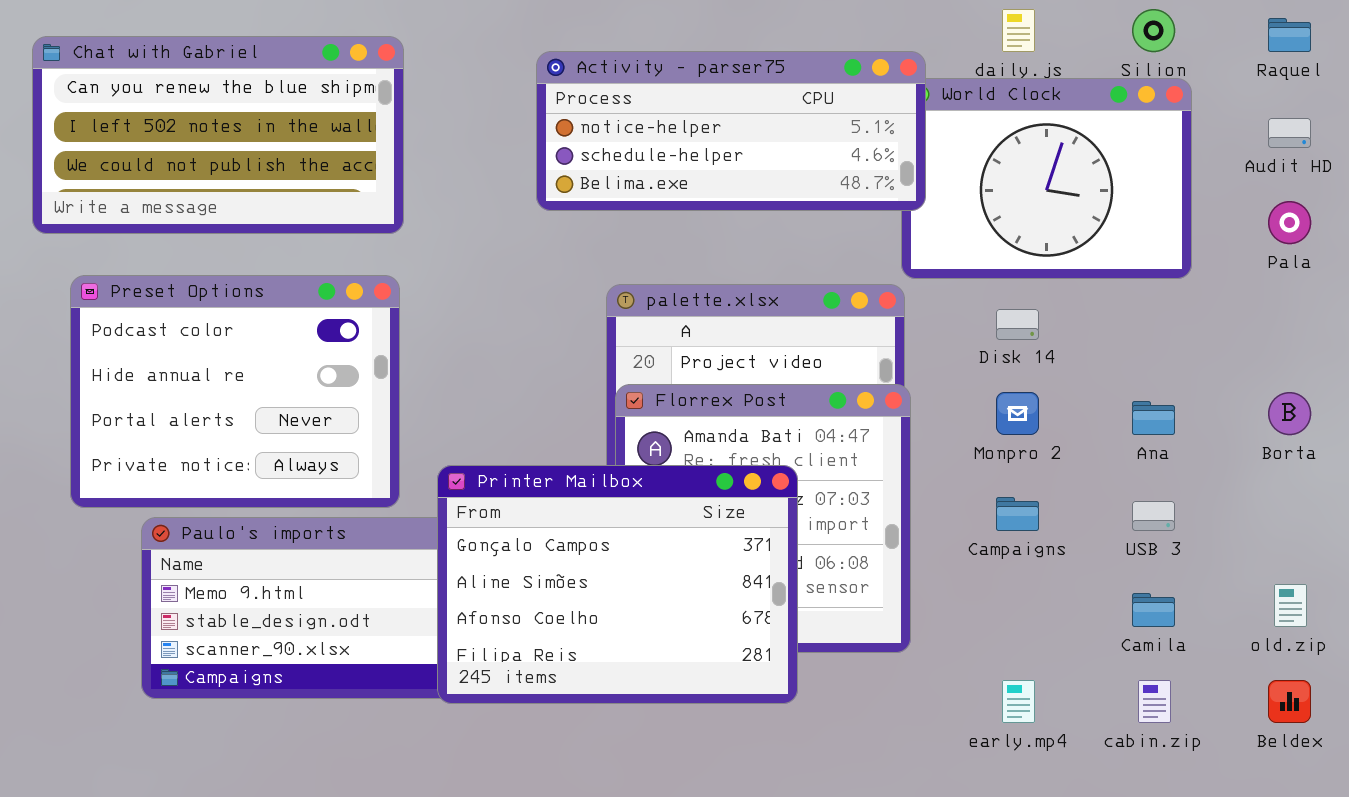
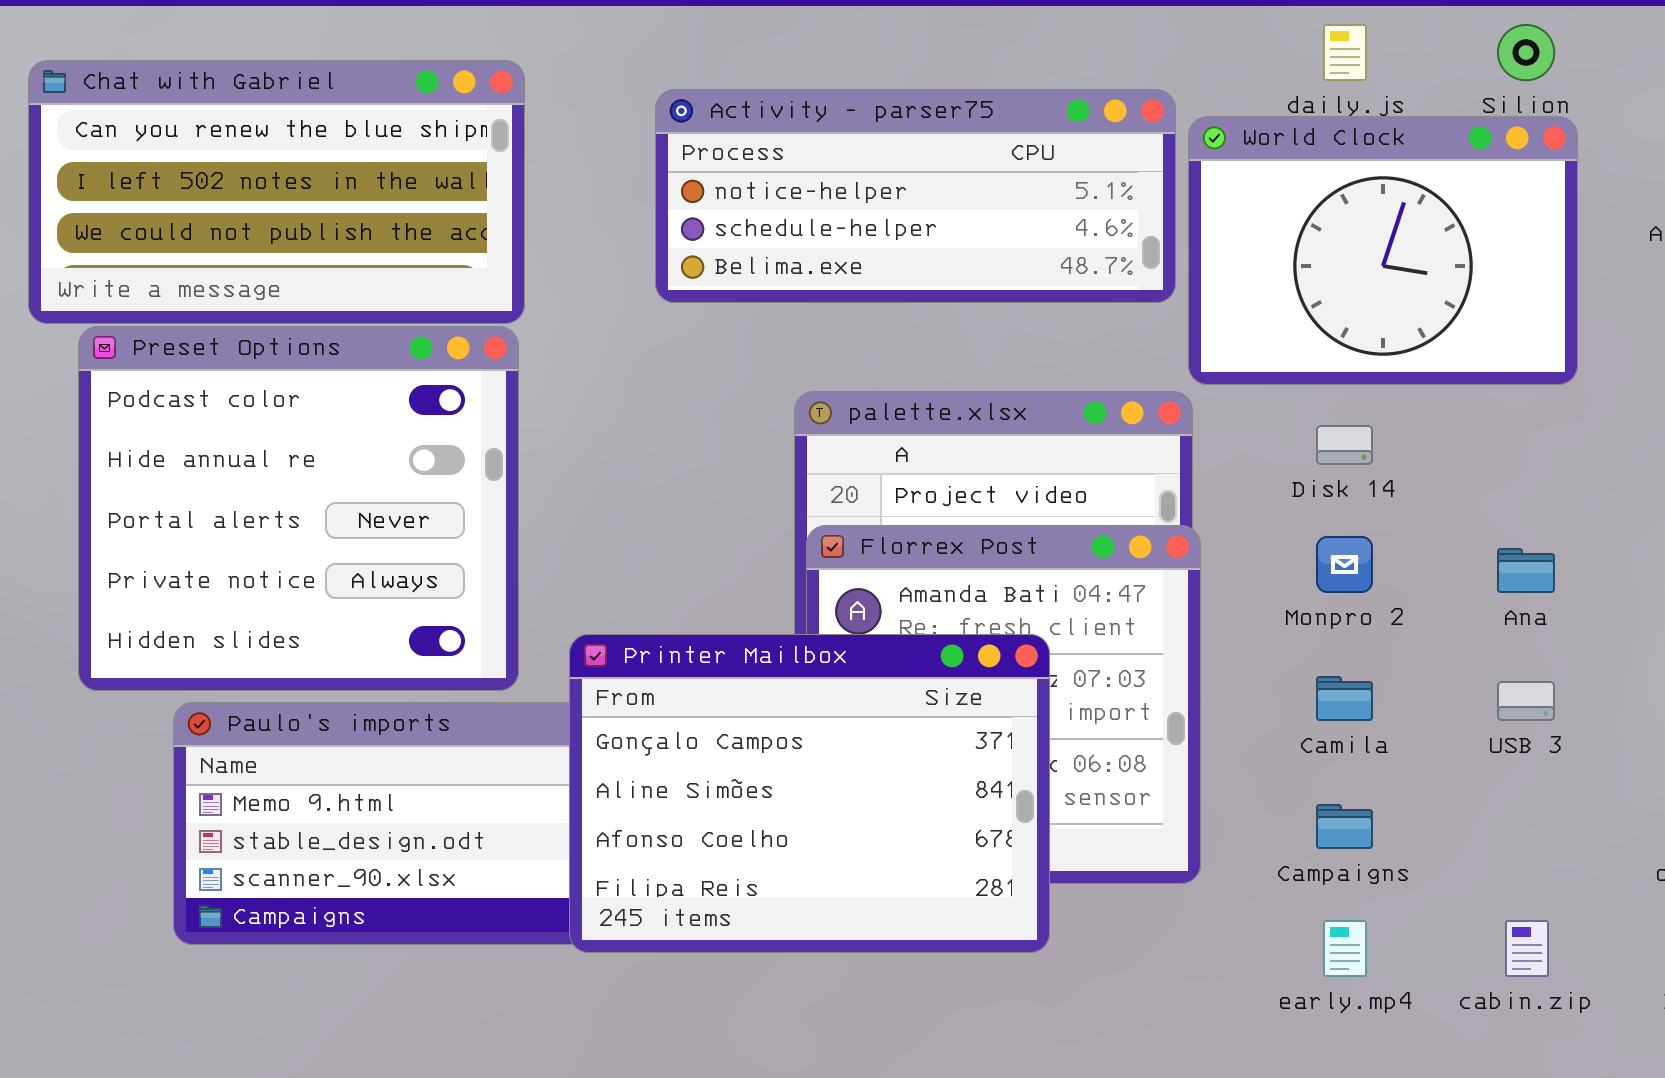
Activity - parser75: [536,51,926,211] -> [655,89,1176,303], moved
Preset Options: [70,275,400,508] -> [78,326,519,691], resized
Campaigns: [996,497,1039,531] -> [1316,804,1373,849], moved
Camila: [1132,593,1175,627] -> [1316,676,1373,721], moved

